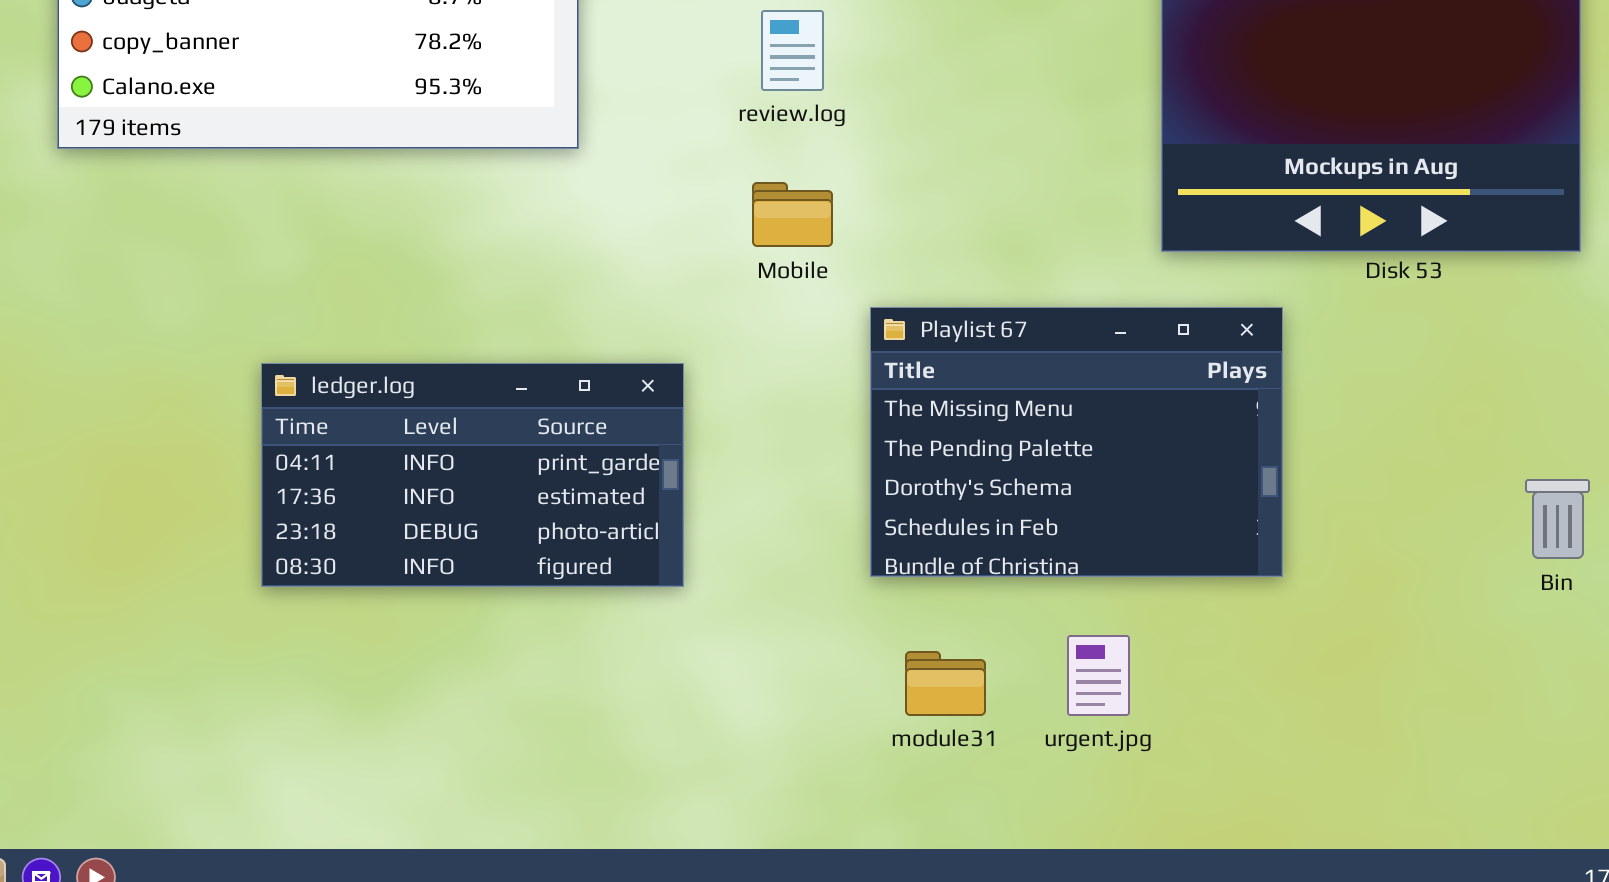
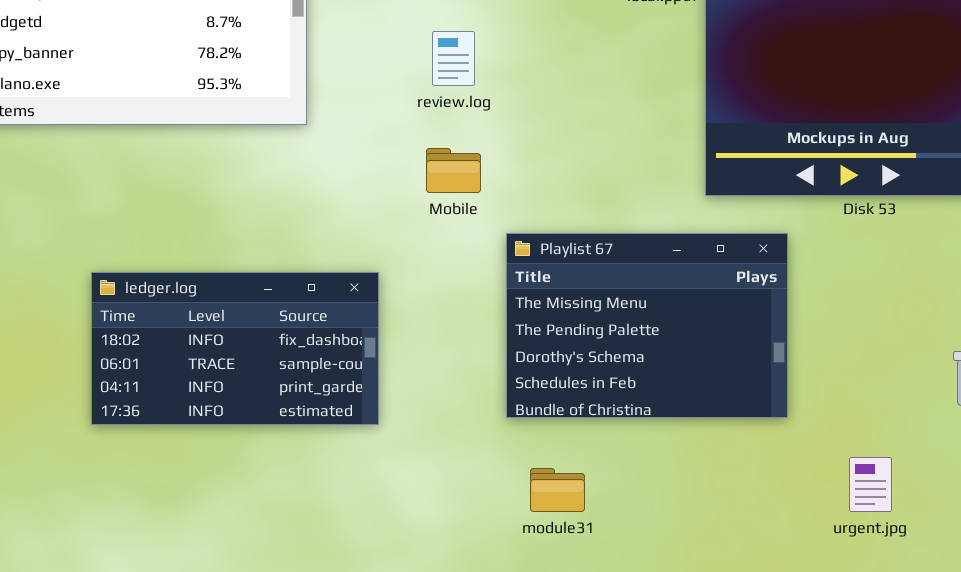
ledger.log: [261,363,684,587] -> [91,272,379,425], scrolled up 2 rows
urgent.jpg: [1067,635,1130,716] -> [849,457,892,512], moved

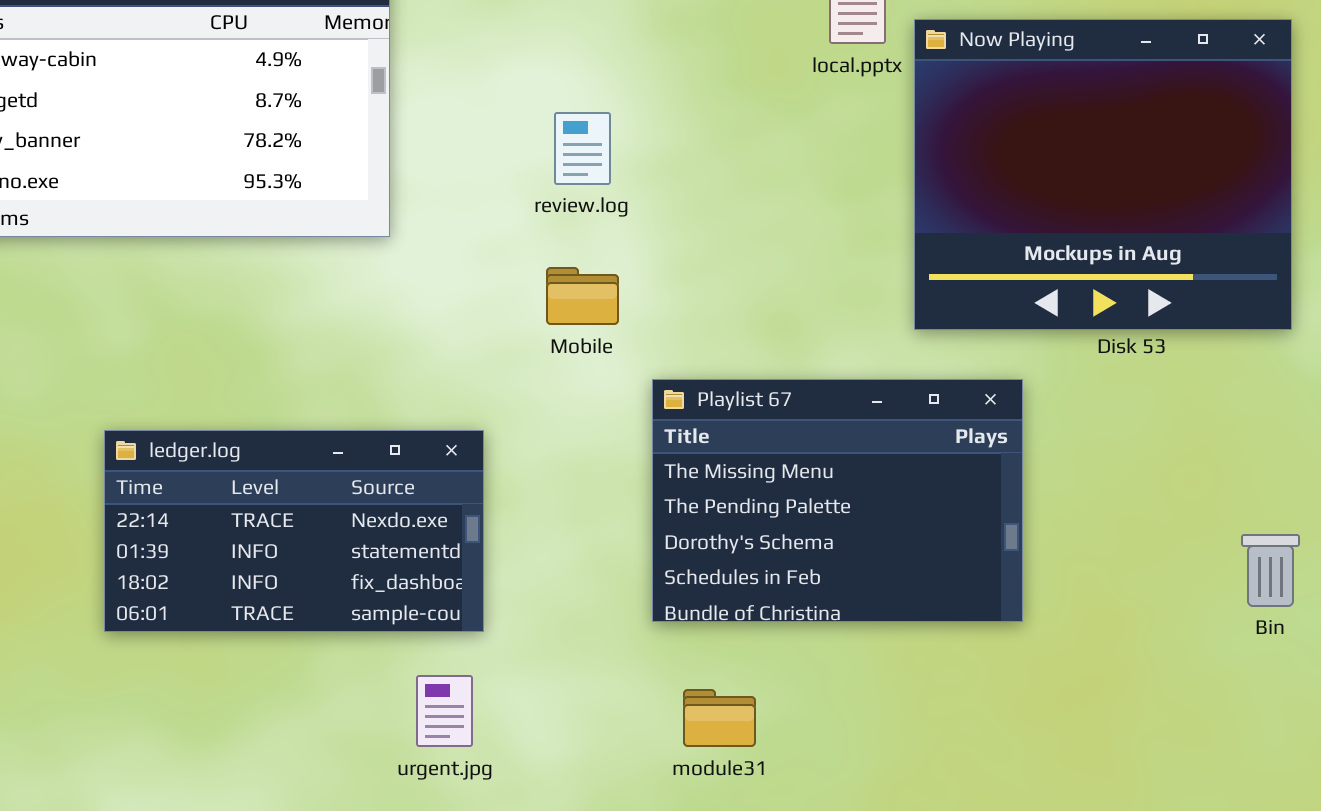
ledger.log: [91,272,379,425] -> [104,430,484,632], scrolled up 2 rows
urgent.jpg: [849,457,892,512] -> [416,675,473,747], moved

